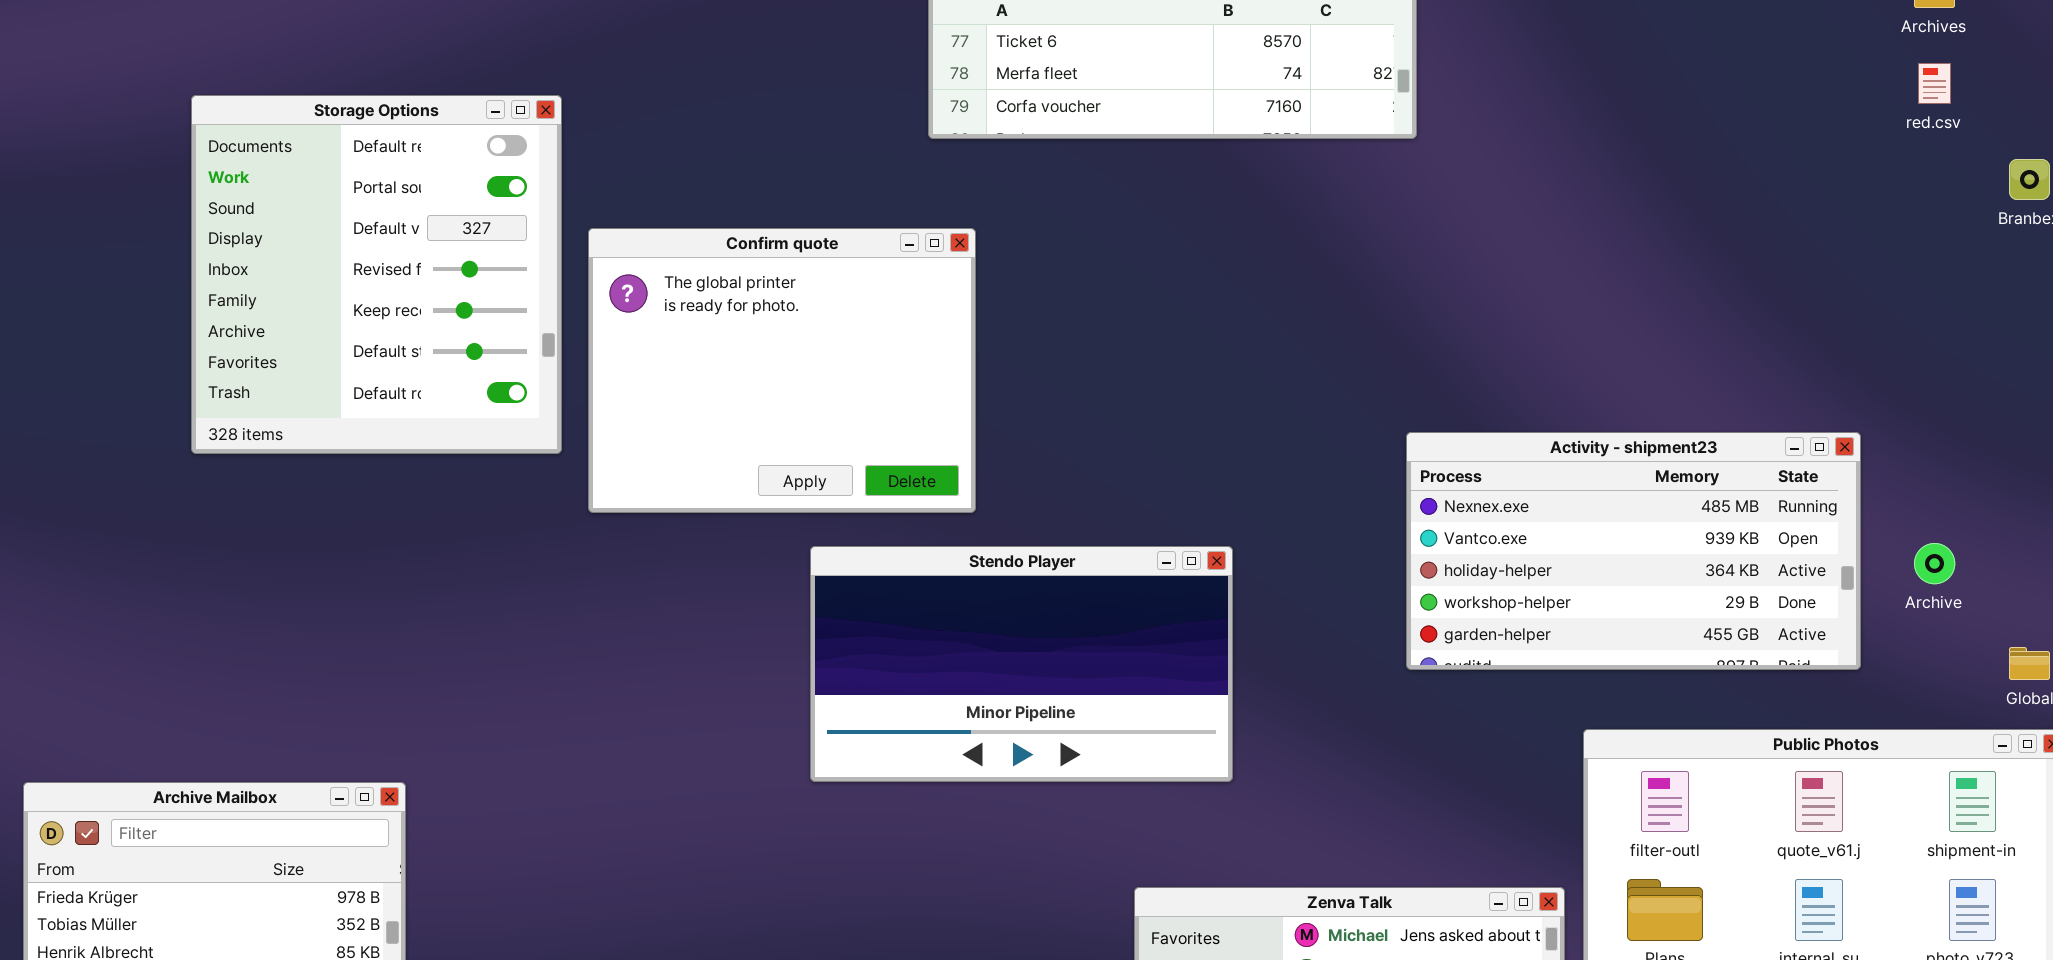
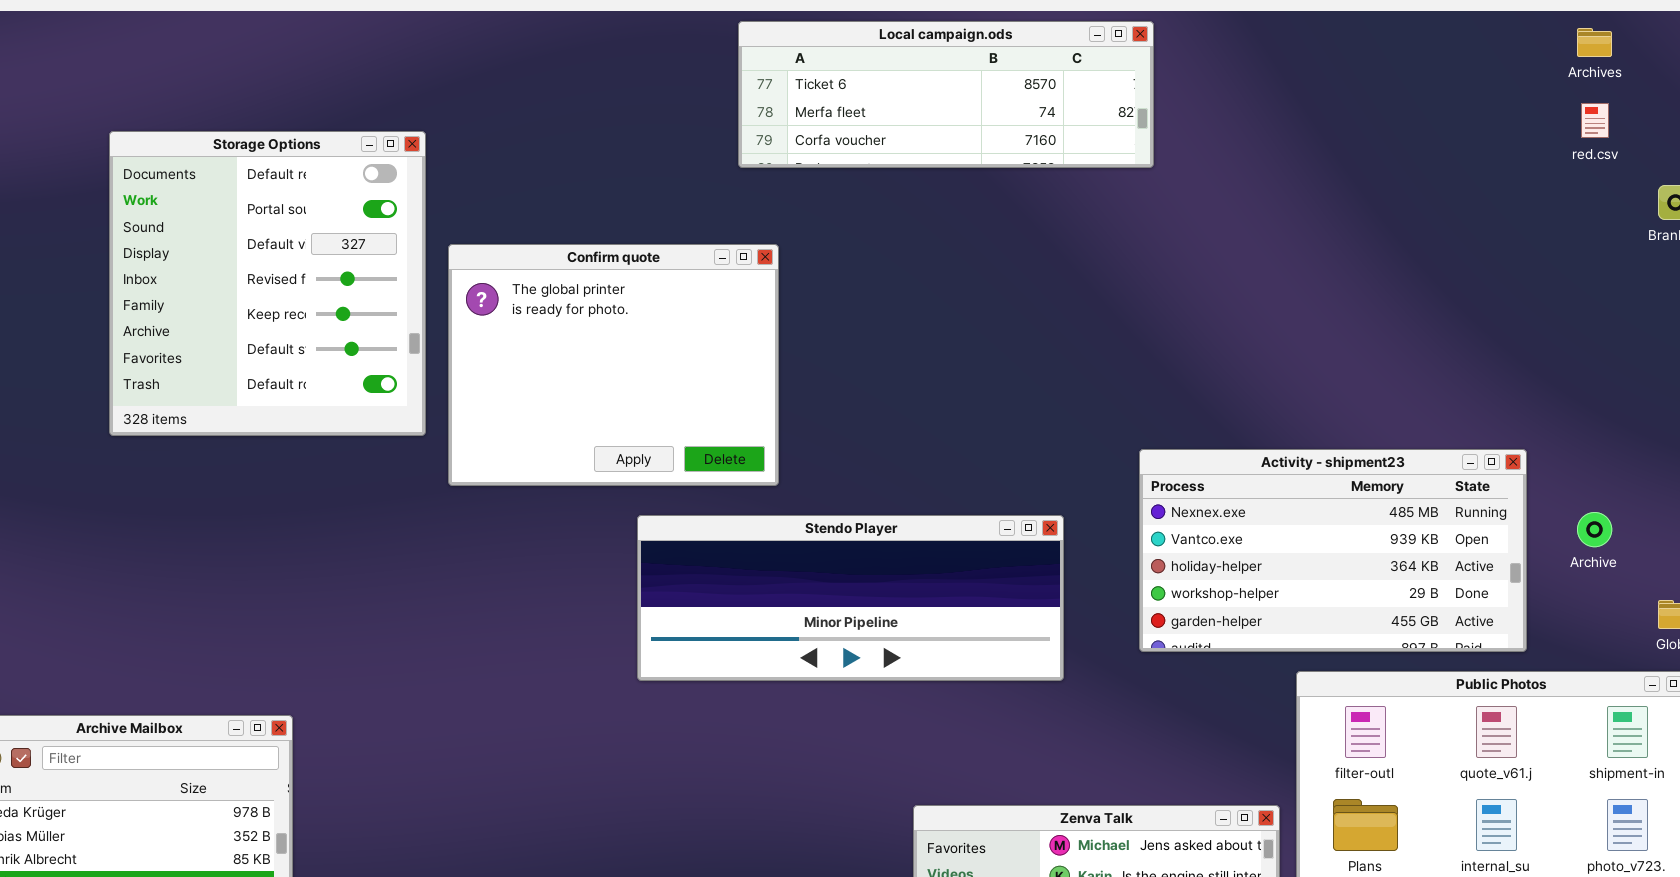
Activity - shipment23: [1406,432,1861,670] -> [1139,449,1527,652], moved
Stendo Player: [810,546,1233,782] -> [637,515,1064,681], resized

